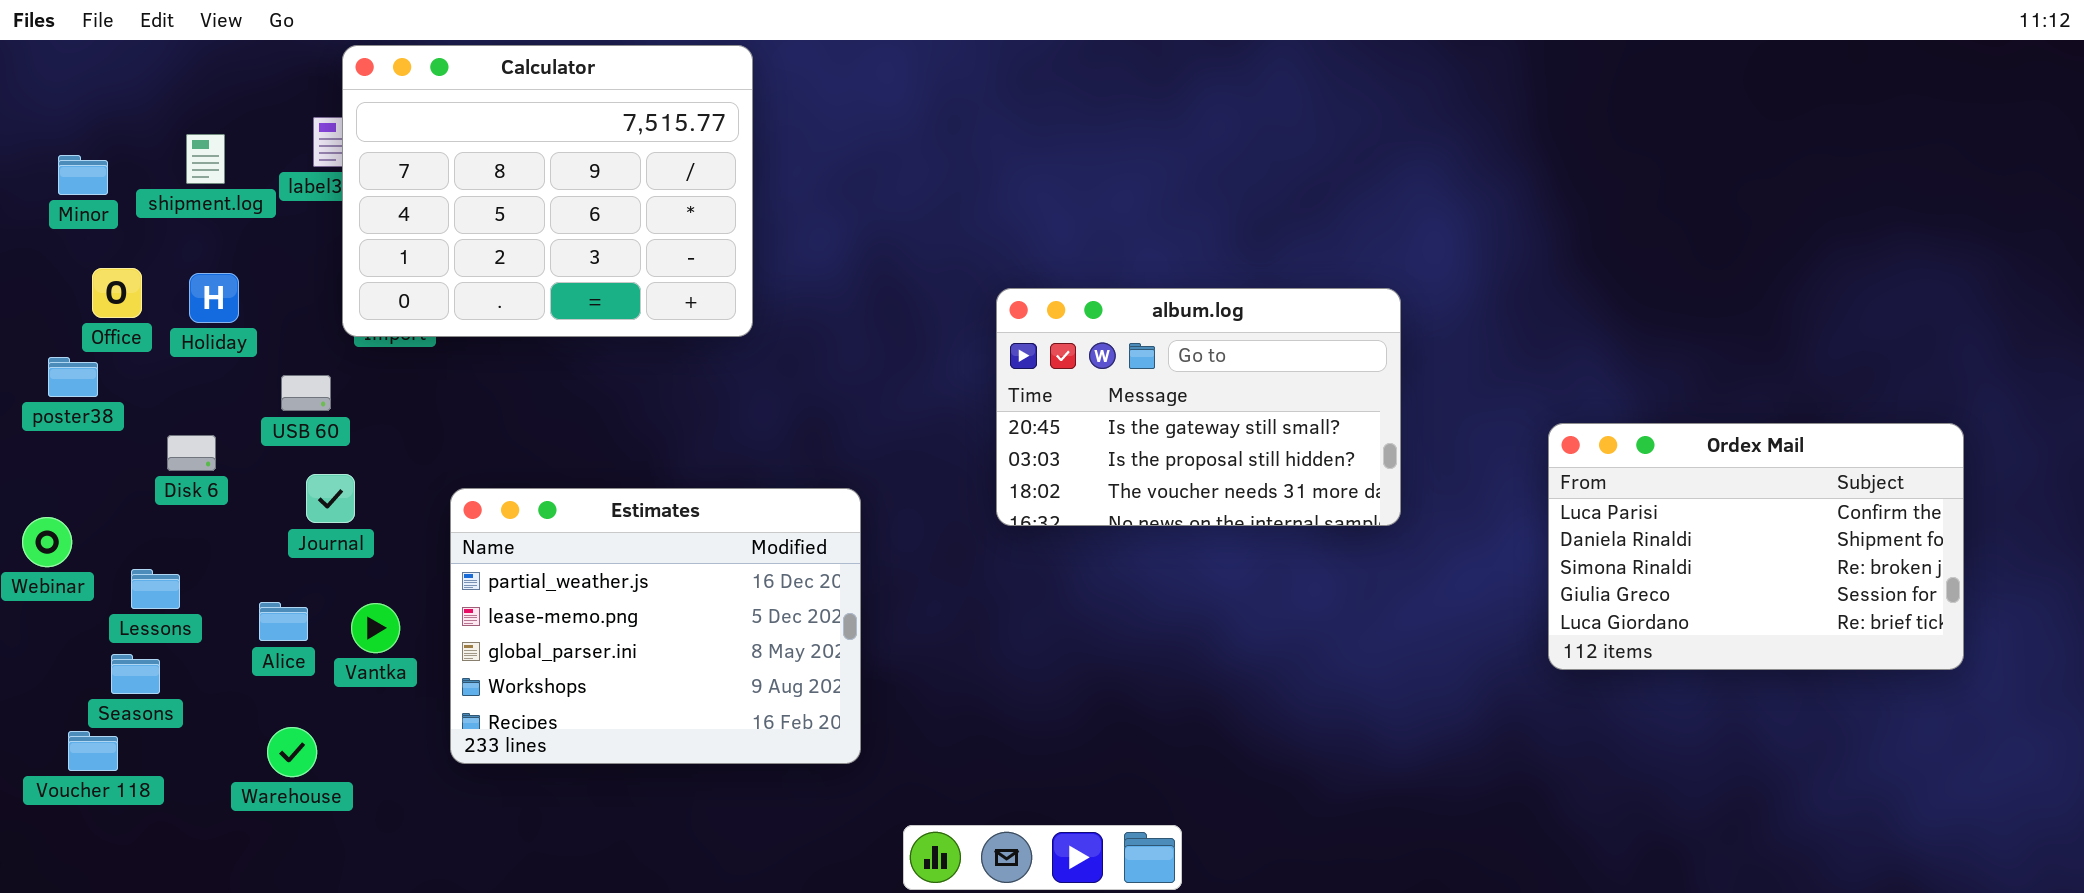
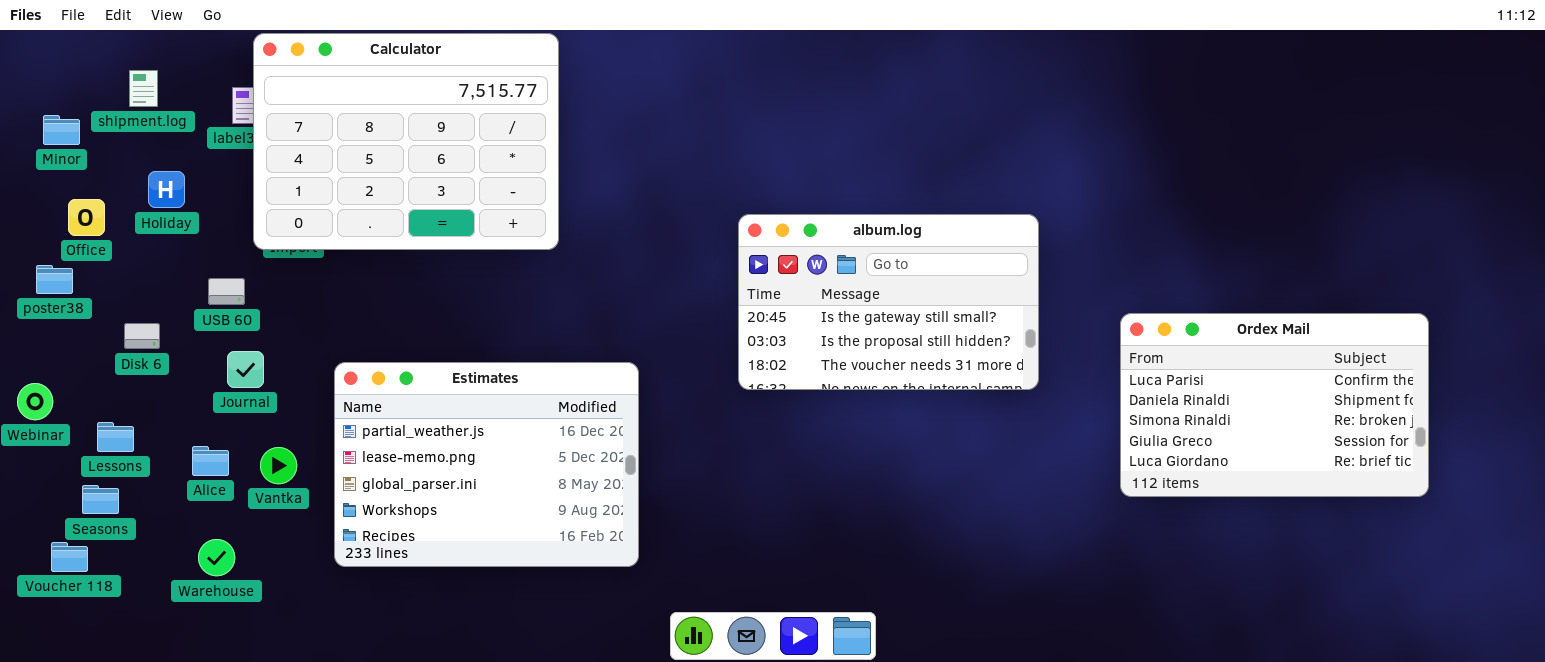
shipment.log: [186,134,225,184] -> [129,70,158,107], moved
Holiday: [189,273,239,323] -> [148,171,185,208], moved
Ordex Mail: [1548,423,1964,670] -> [1120,313,1429,497], moved

